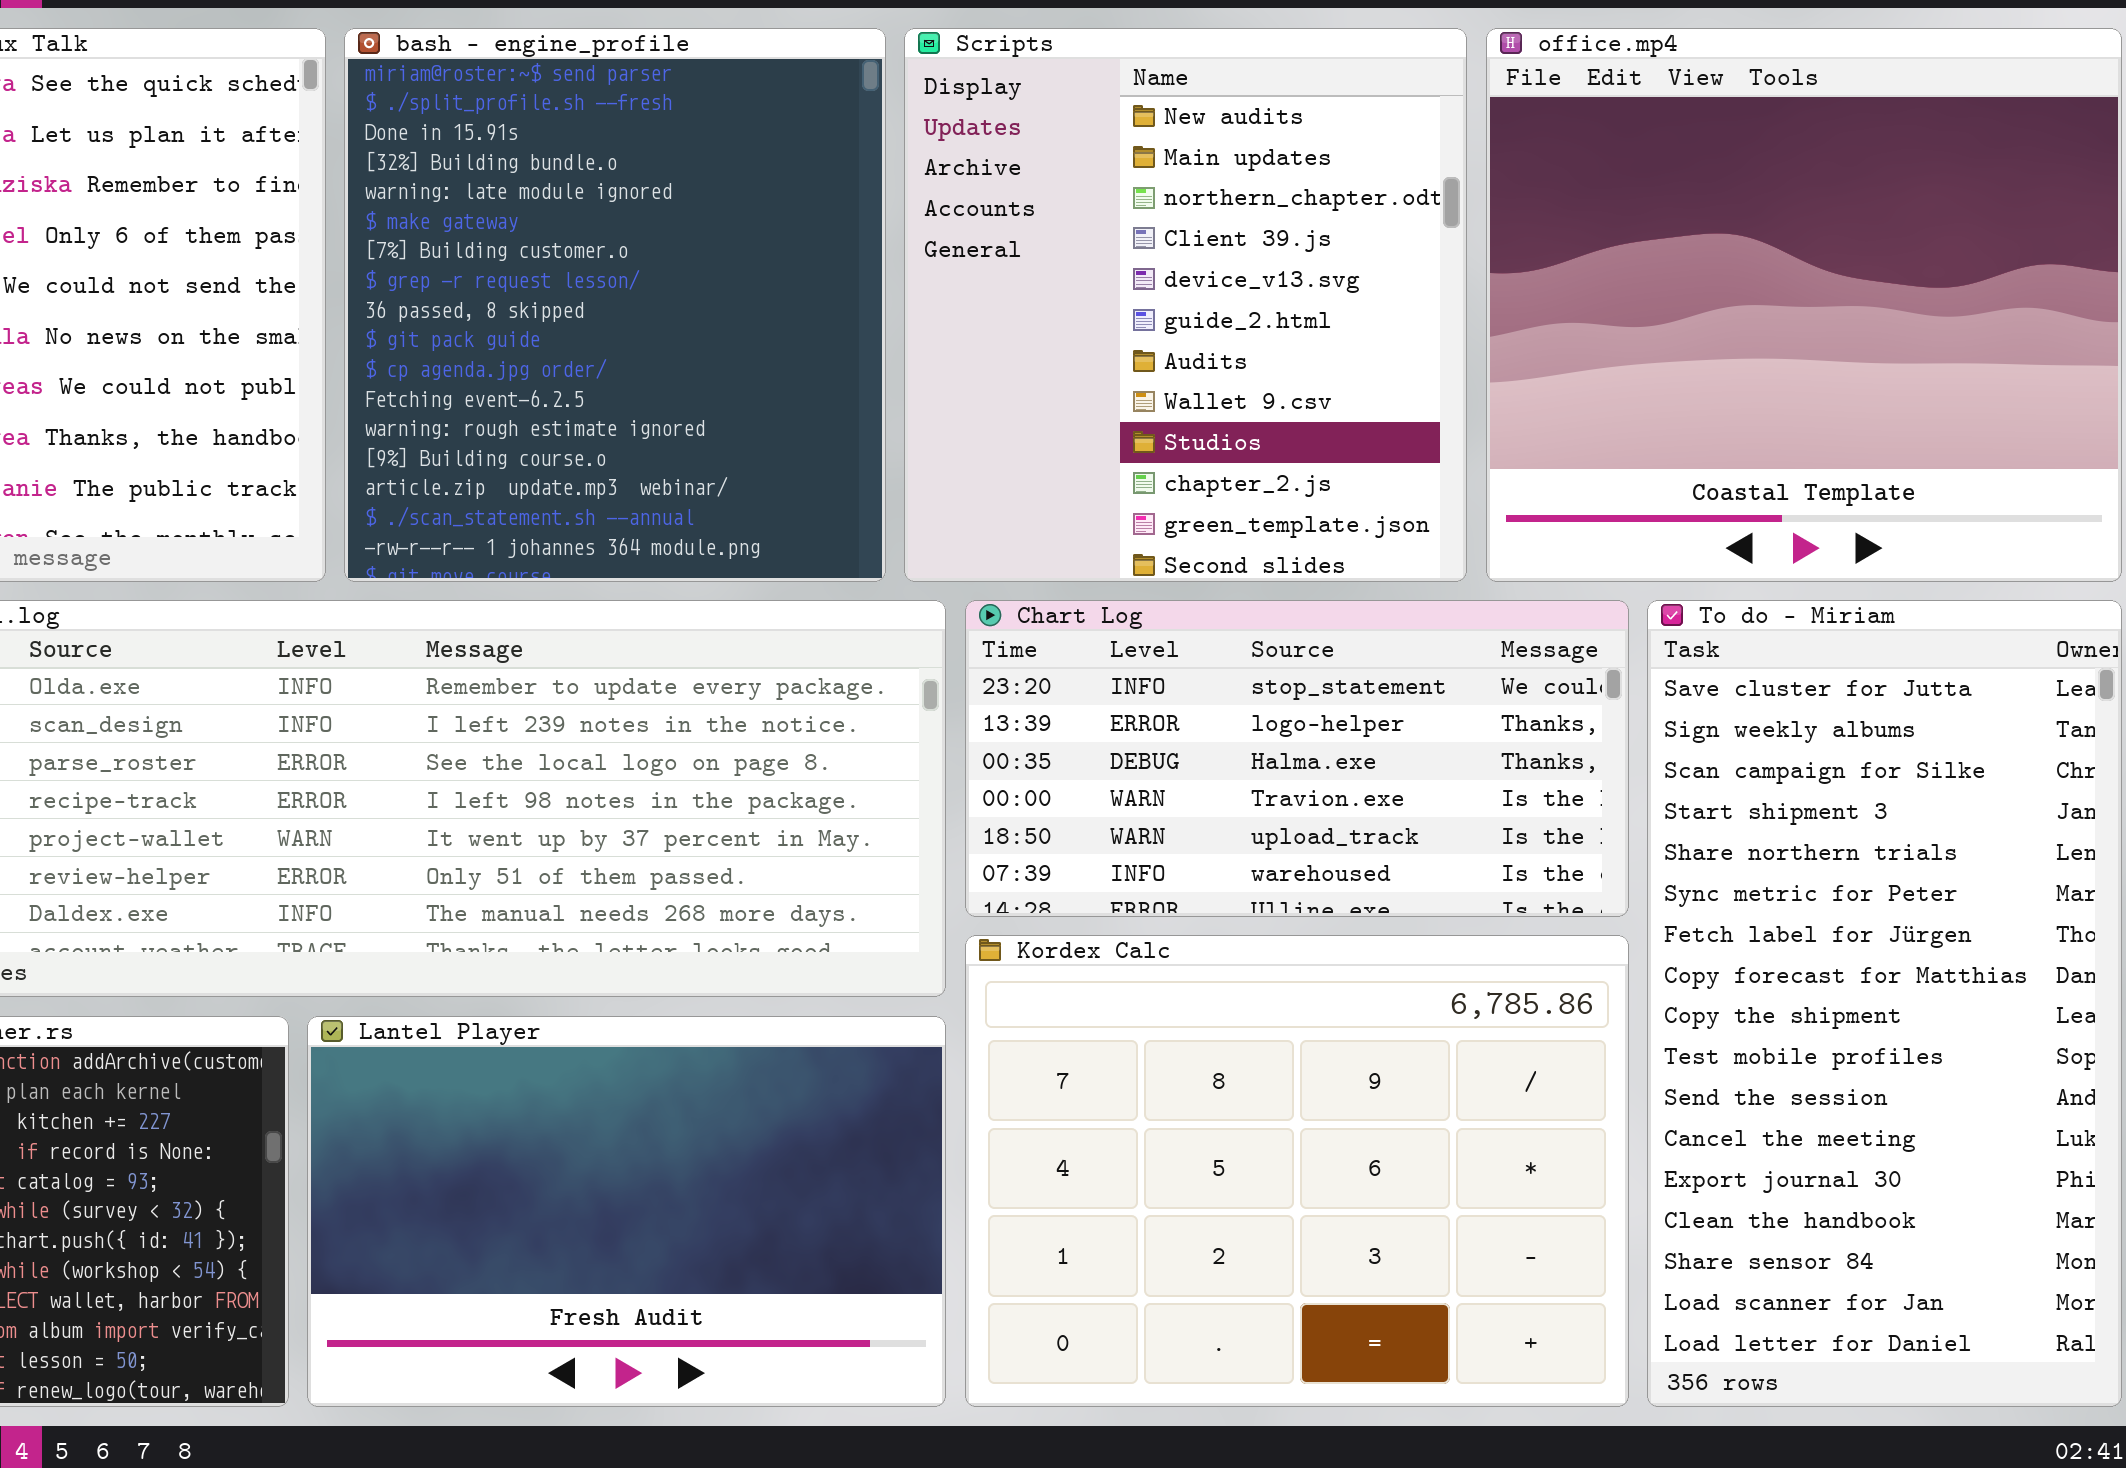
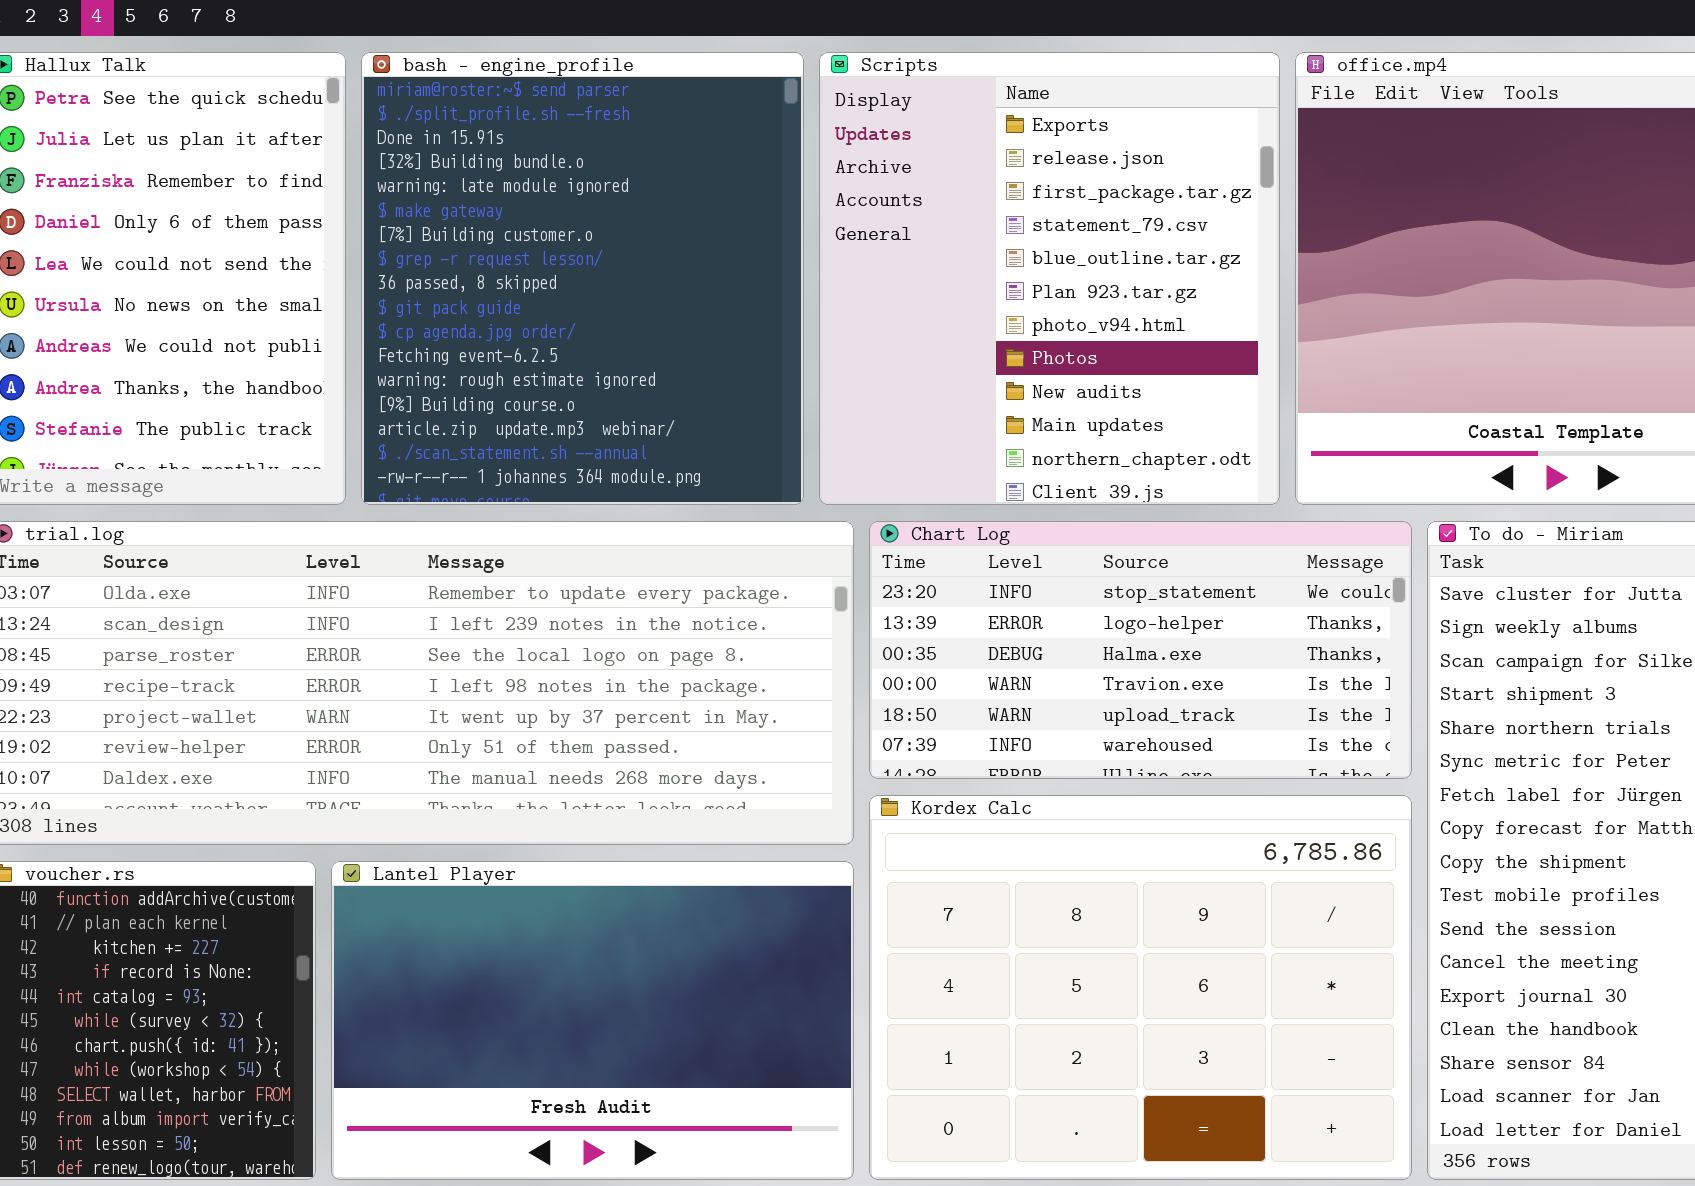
Scripts: [904,28,1467,582] -> [819,52,1280,505], scrolled up 8 rows

